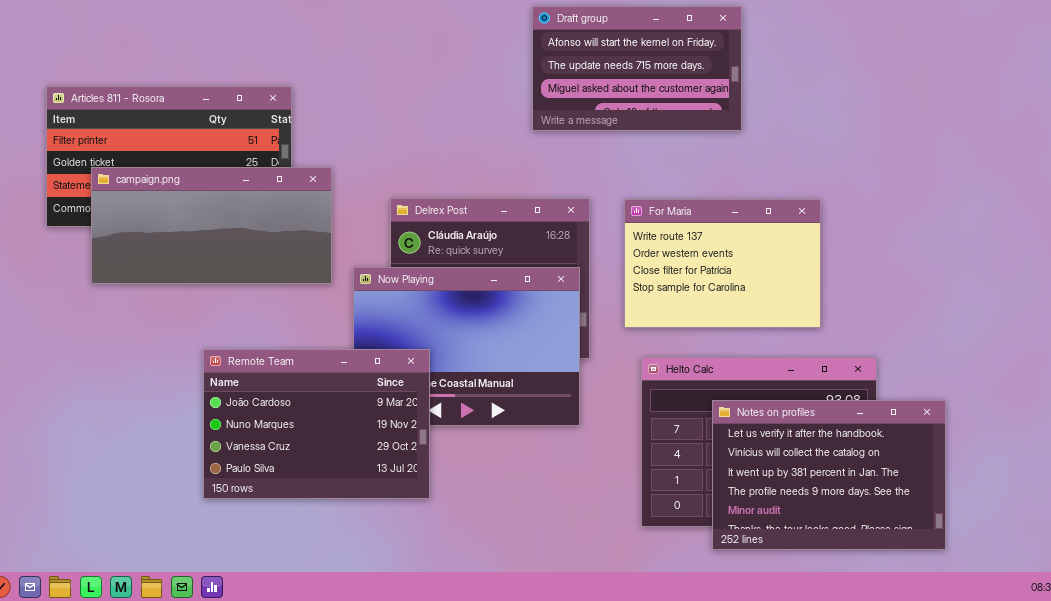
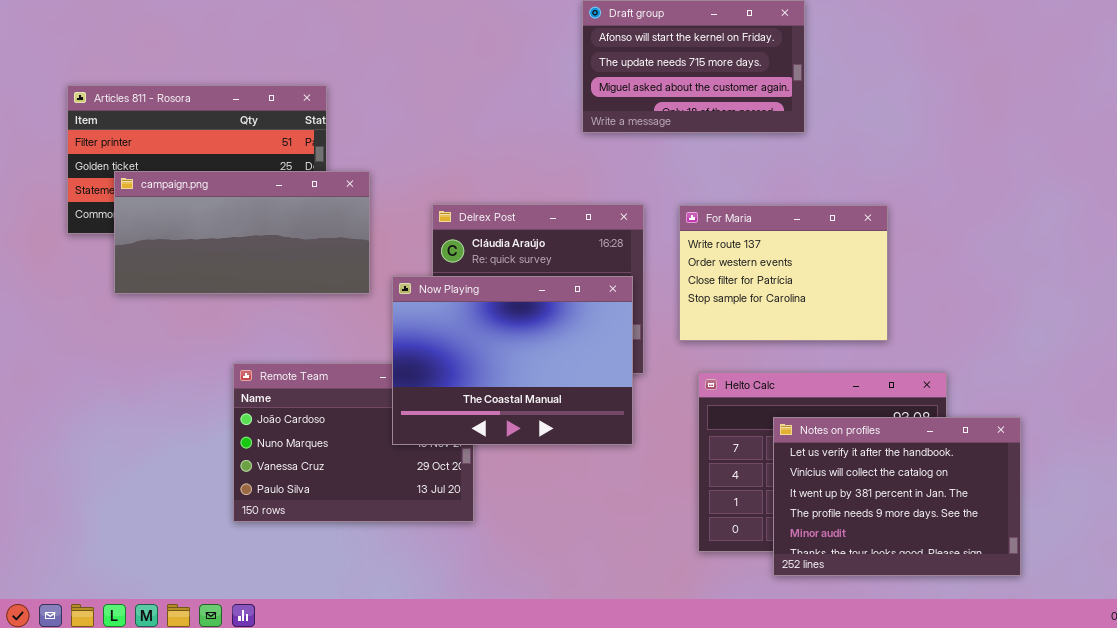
Now Playing: [353,267,580,426] -> [392,276,633,445], raised

